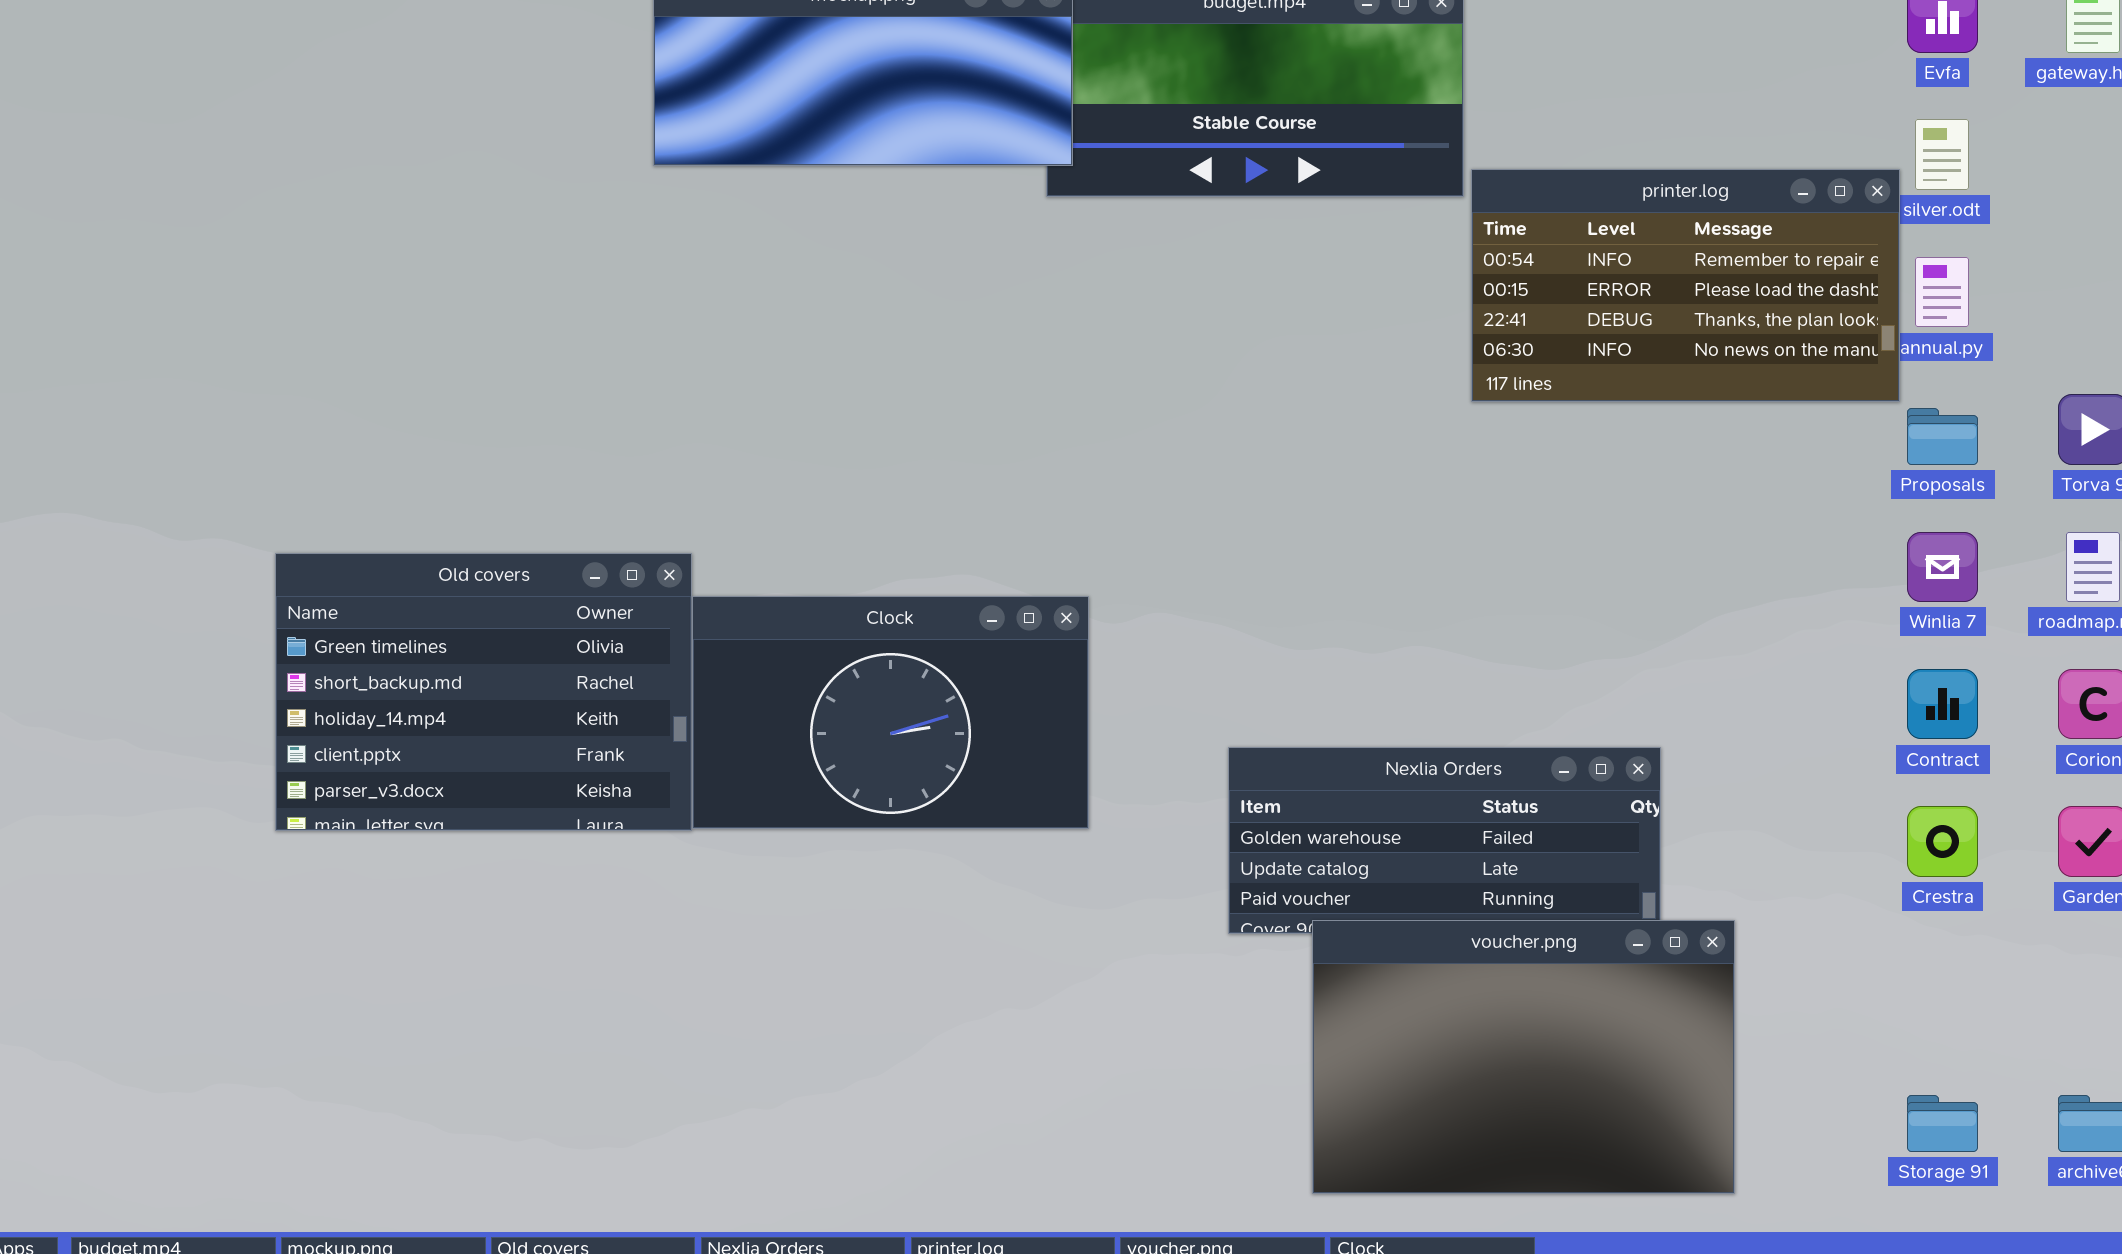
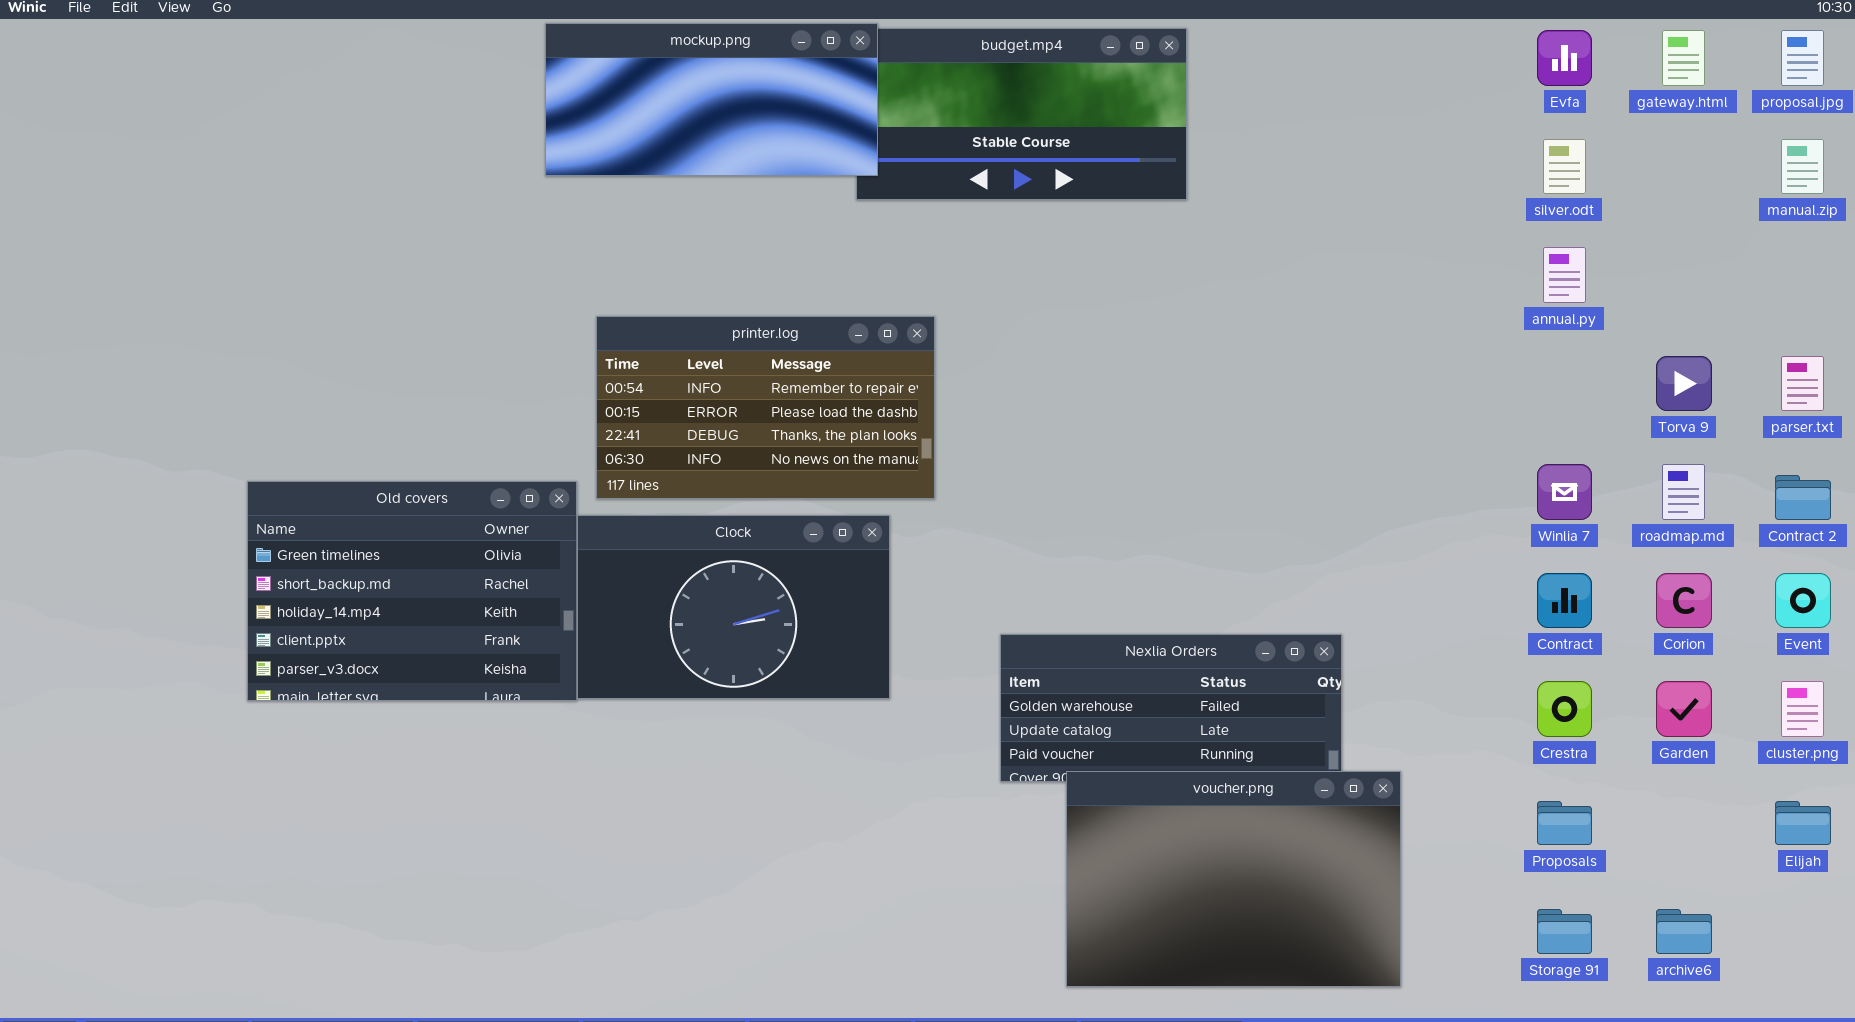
printer.log: [1471,169,1900,402] -> [596,316,935,499], moved
Proposals: [1907,408,1978,465] -> [1537,801,1592,845], moved

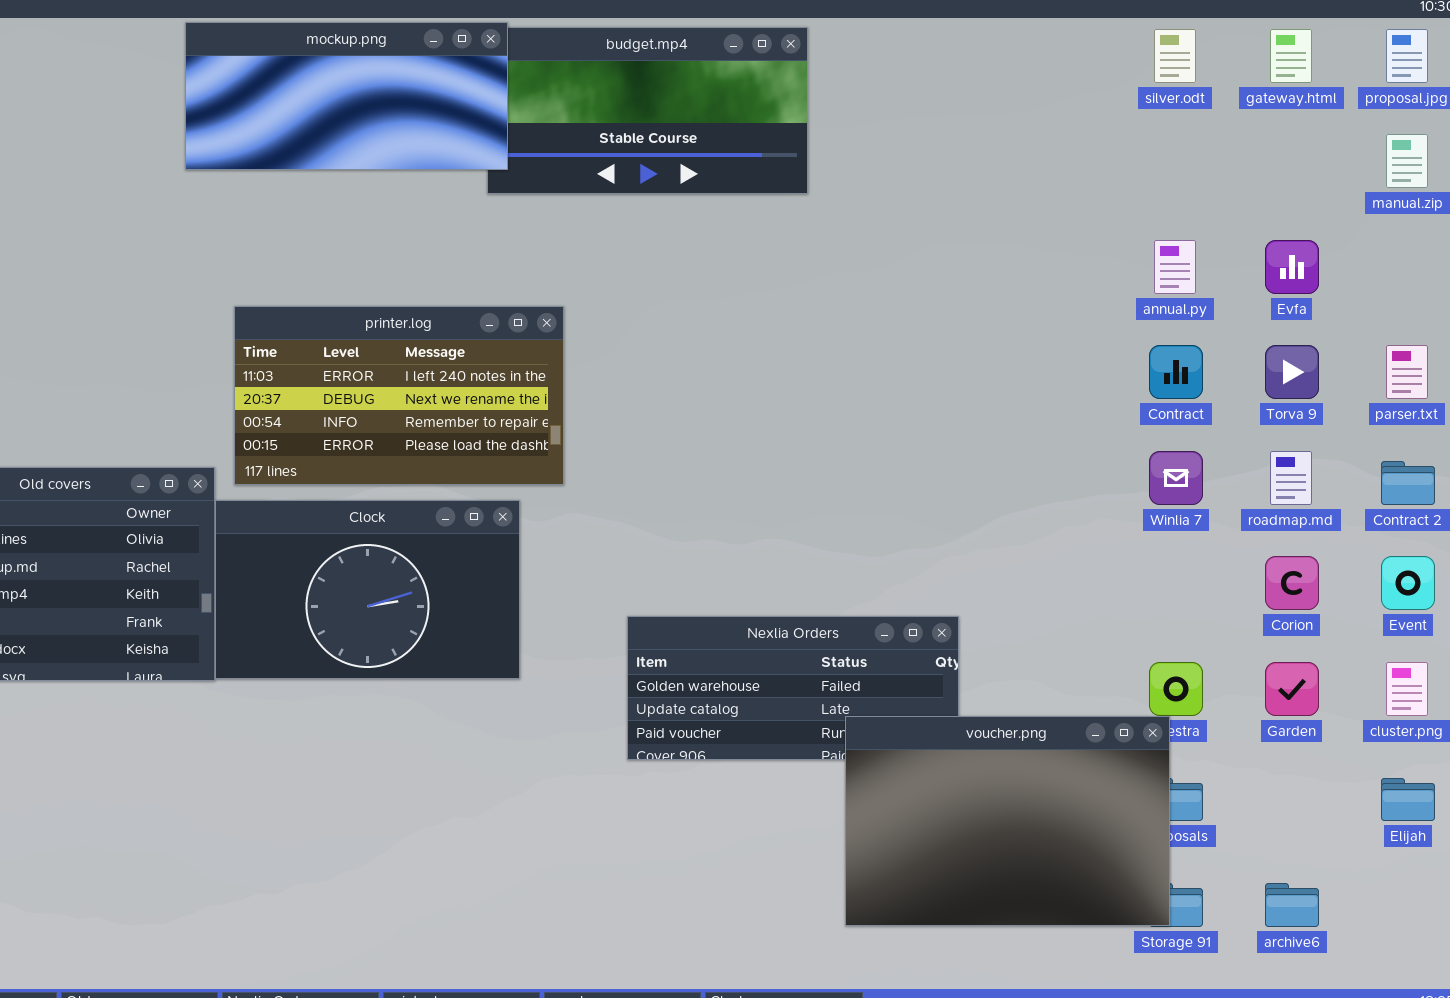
Evfa: [1537,30,1592,86] -> [1265,240,1319,294], moved
silver.odt: [1543,139,1586,194] -> [1154,29,1196,83], moved
printer.log: [596,316,935,499] -> [234,306,564,485], scrolled up 2 rows
Contract: [1537,573,1592,628] -> [1149,345,1203,399], moved
voucher.png: [1066,771,1401,987] -> [845,716,1170,926], moved

